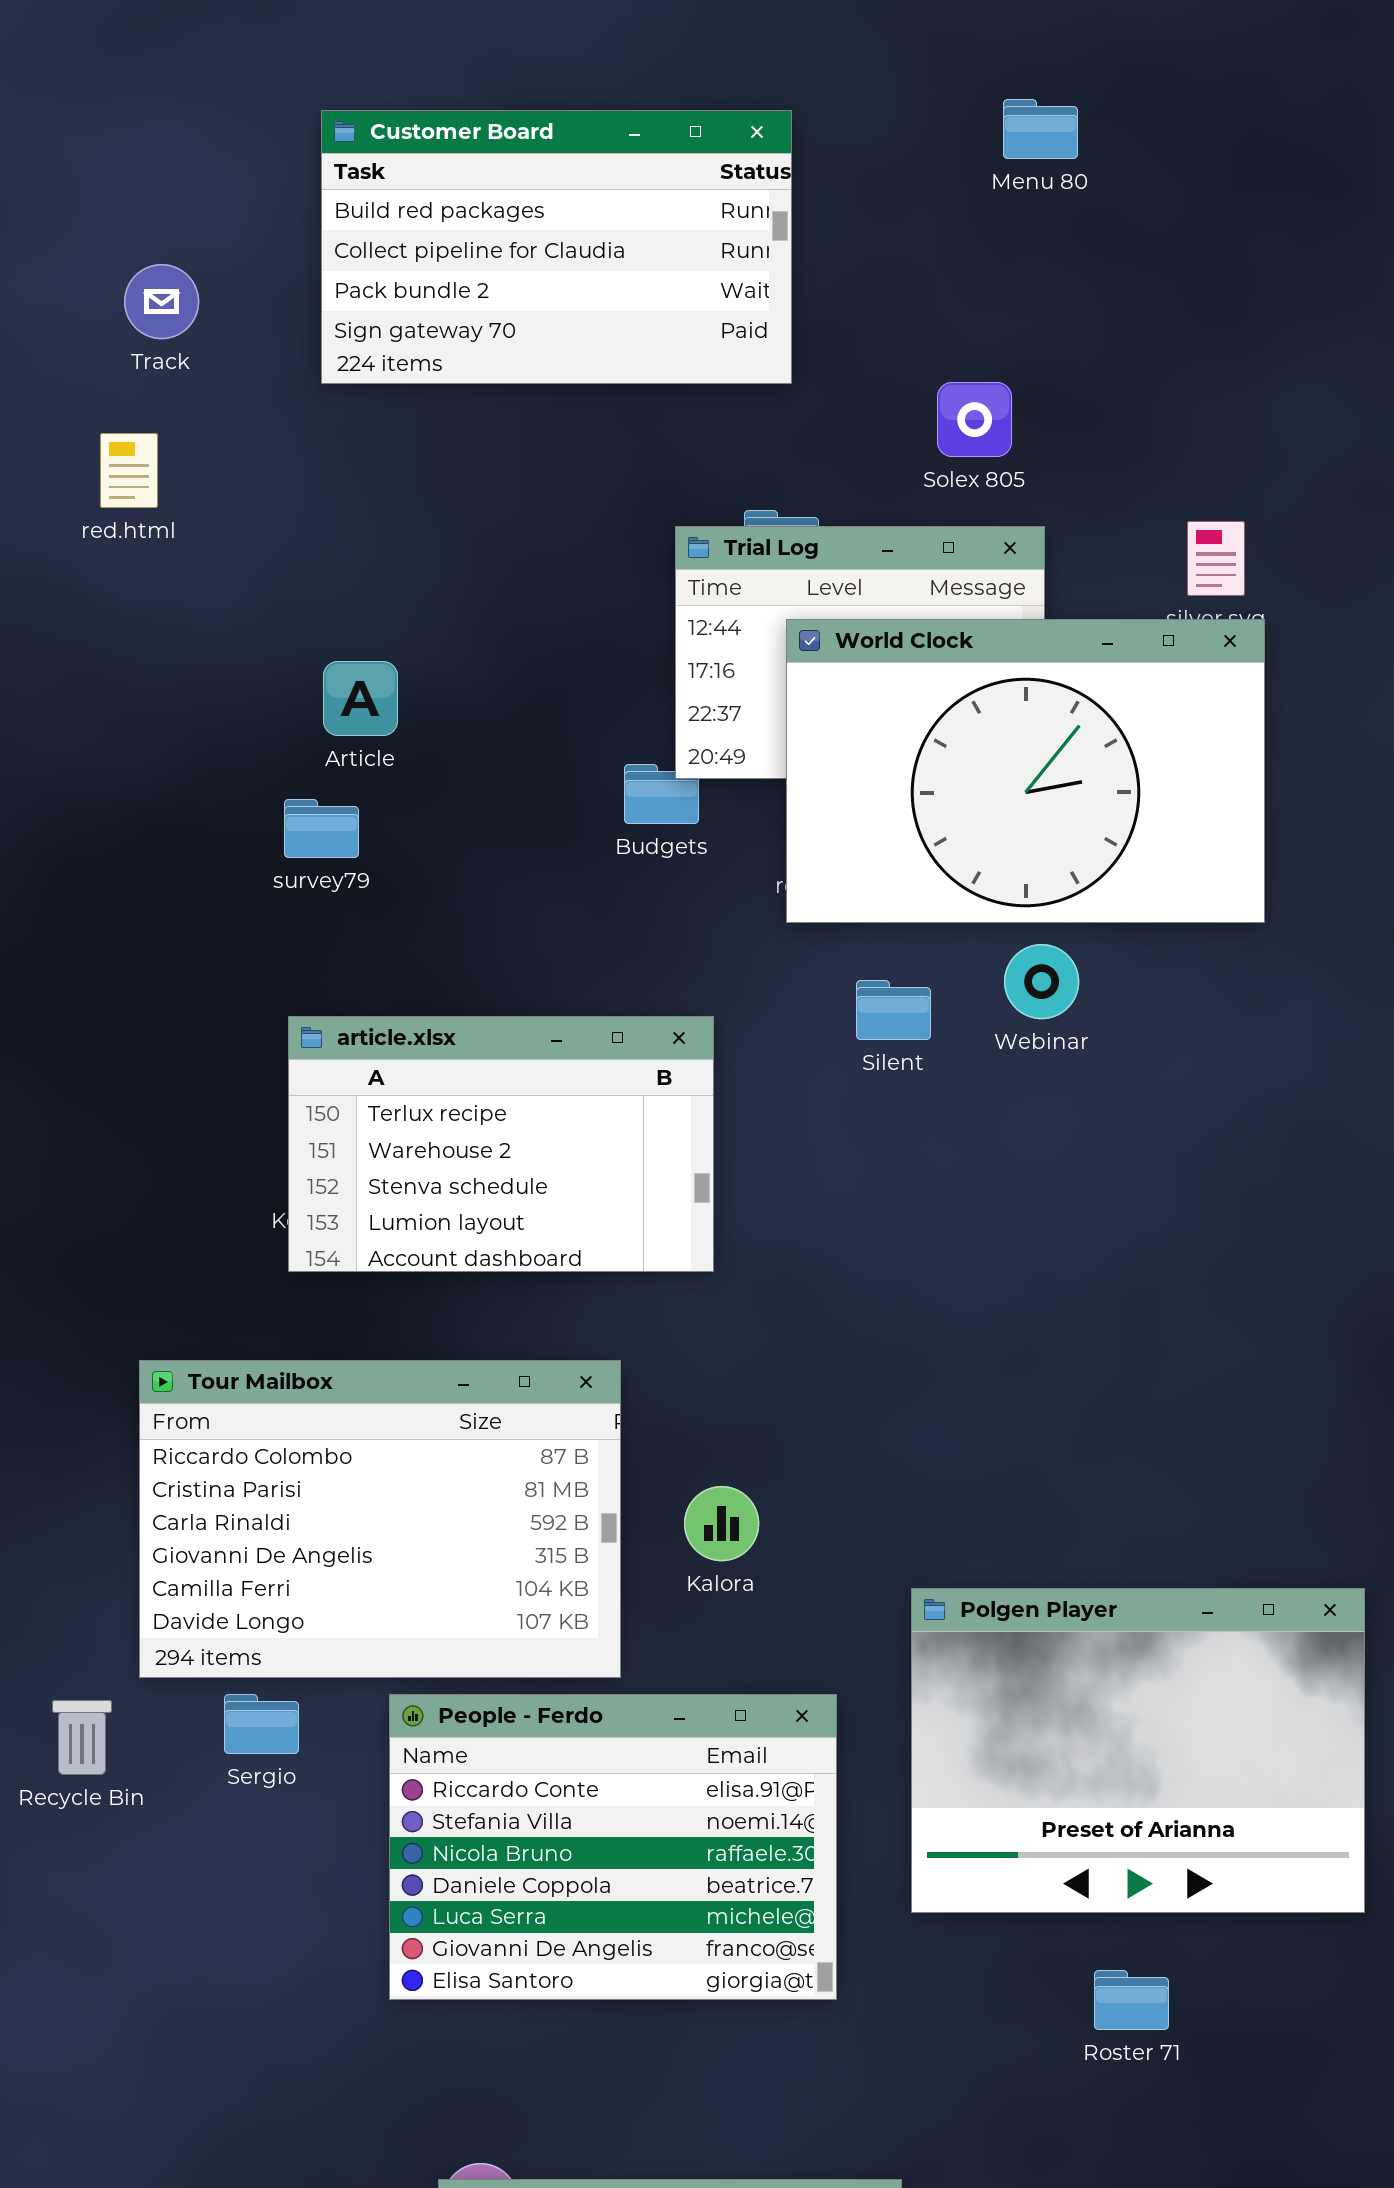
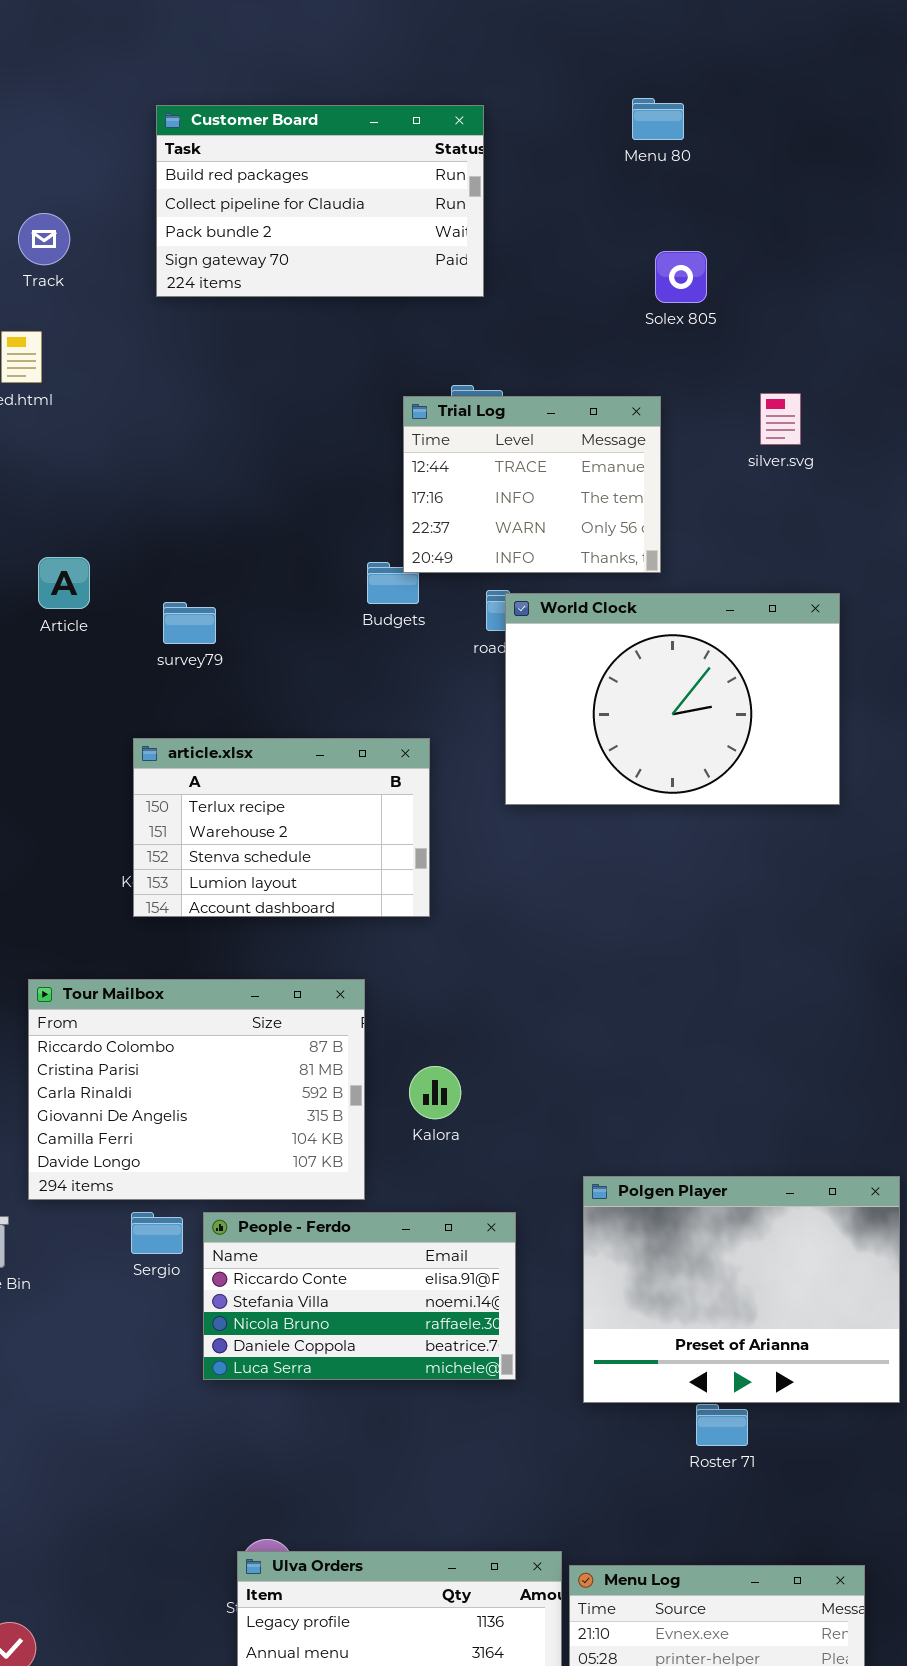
Solex 805: [937,382,1012,457] -> [655,251,707,303], moved
World Clock: [786,619,1265,923] -> [505,593,840,805], moved
Article: [323,661,398,736] -> [38,557,90,609], moved
survey79: [284,799,359,858] -> [163,602,216,644], moved
Polgen Player: [911,1588,1365,1913] -> [583,1176,900,1403], moved
Sergio: [224,1694,299,1754] -> [131,1212,183,1254], moved
People - Ferdo: [389,1694,837,2000] -> [203,1212,516,1380], resized

